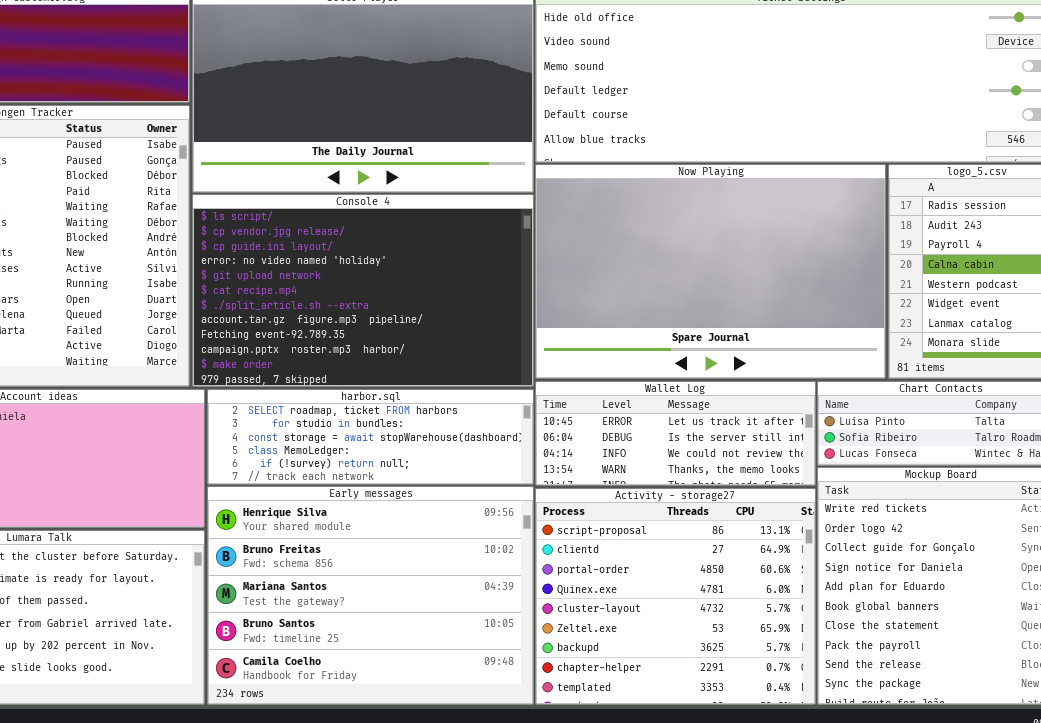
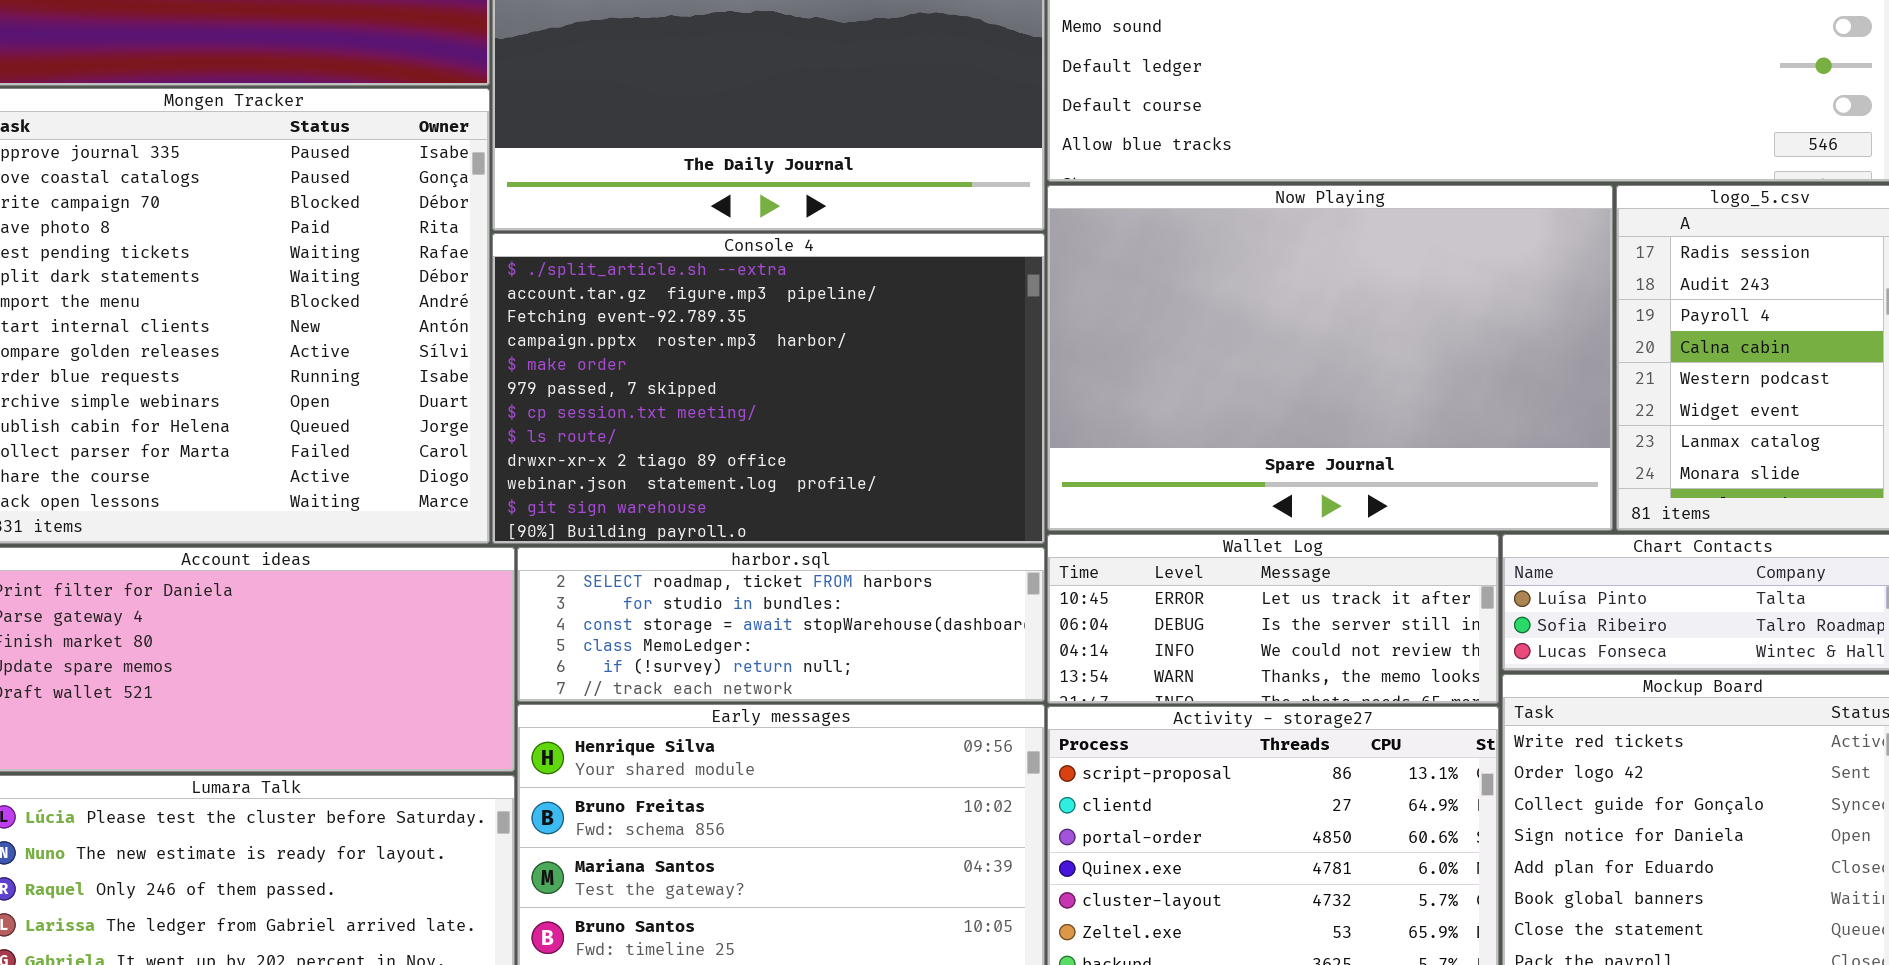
Console 4: [192,194,534,387] -> [492,233,1045,544], scrolled down 6 rows

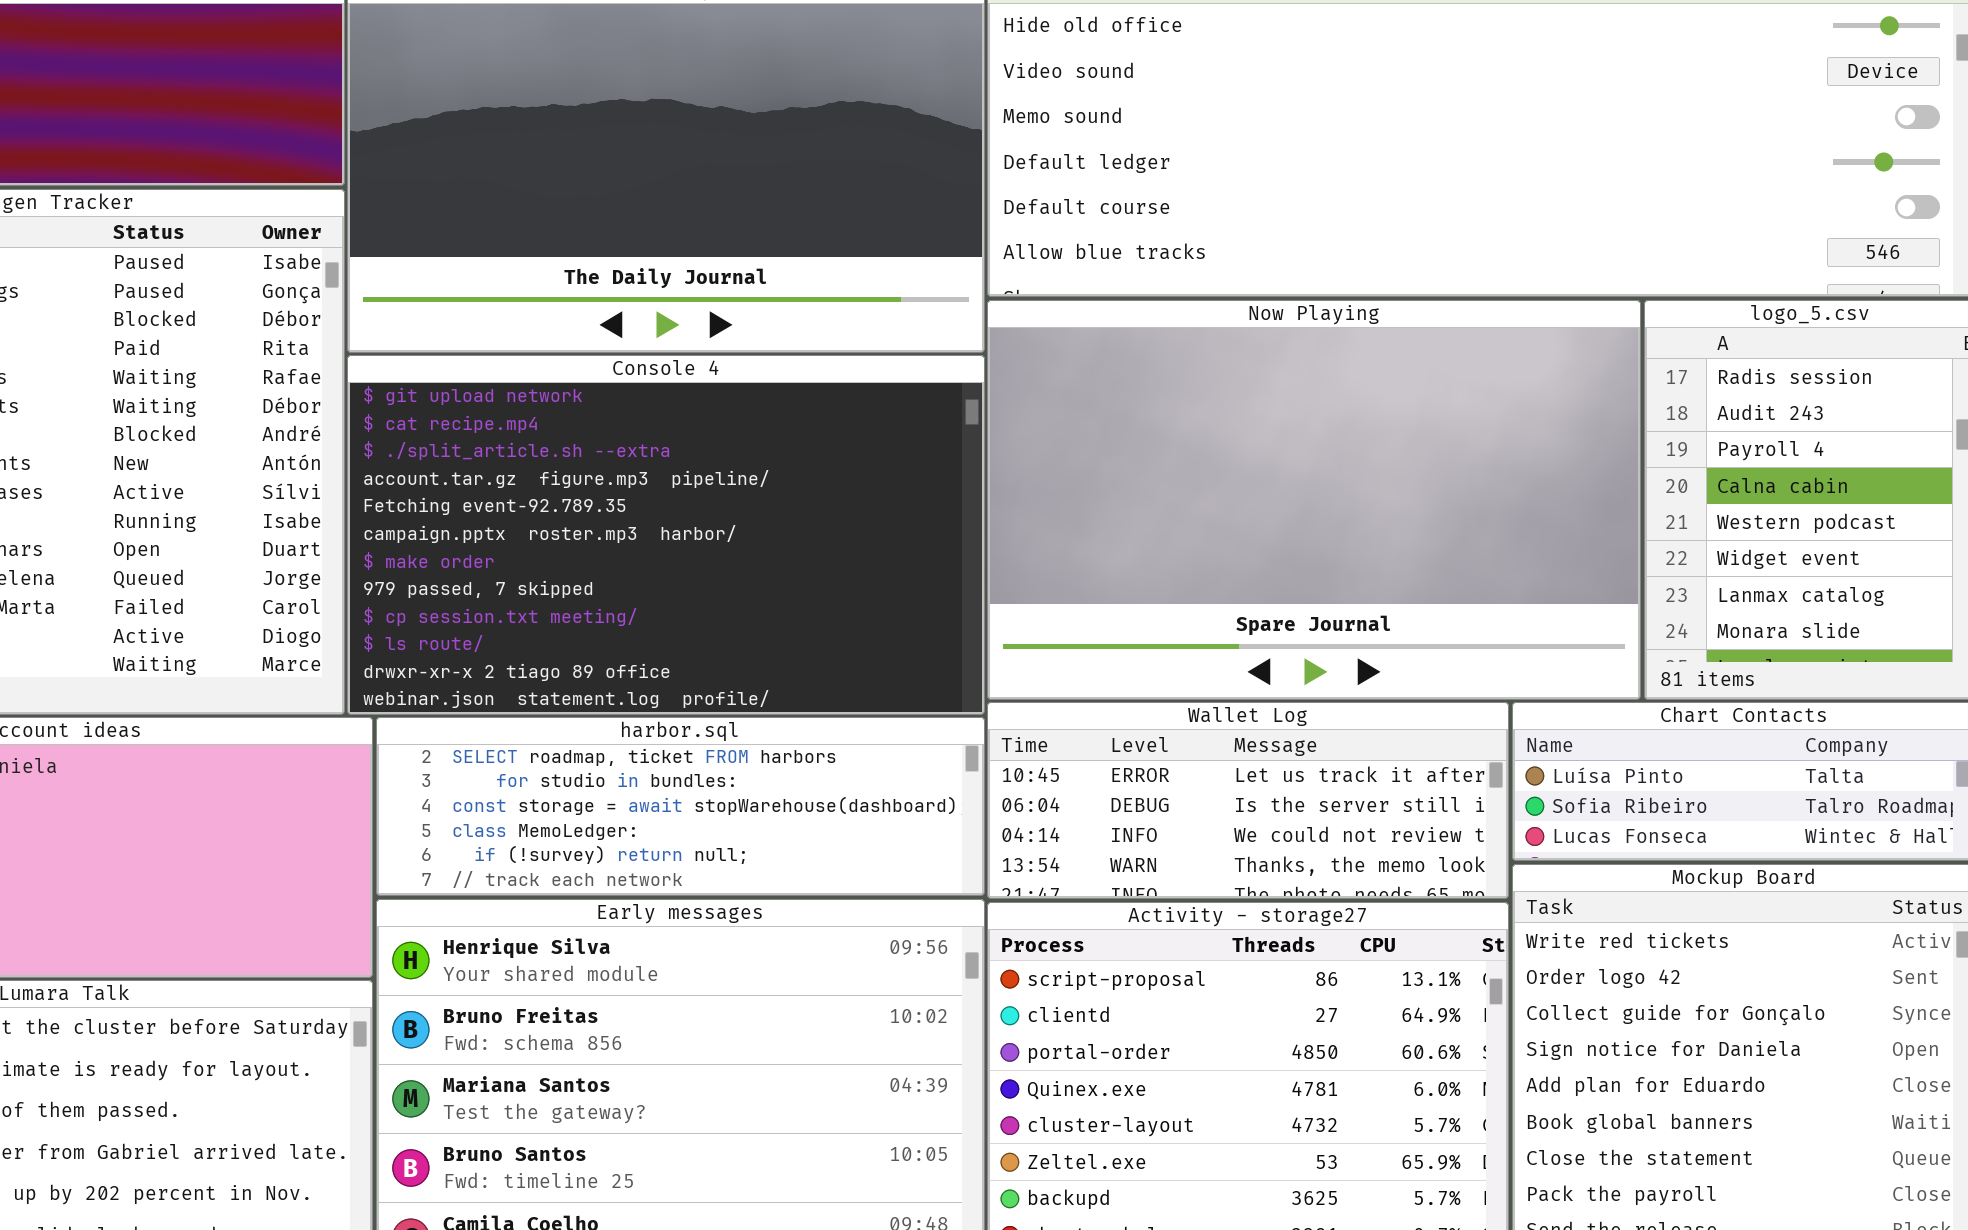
Console 4: [492,233,1045,544] -> [347,355,985,715], scrolled up 2 rows

